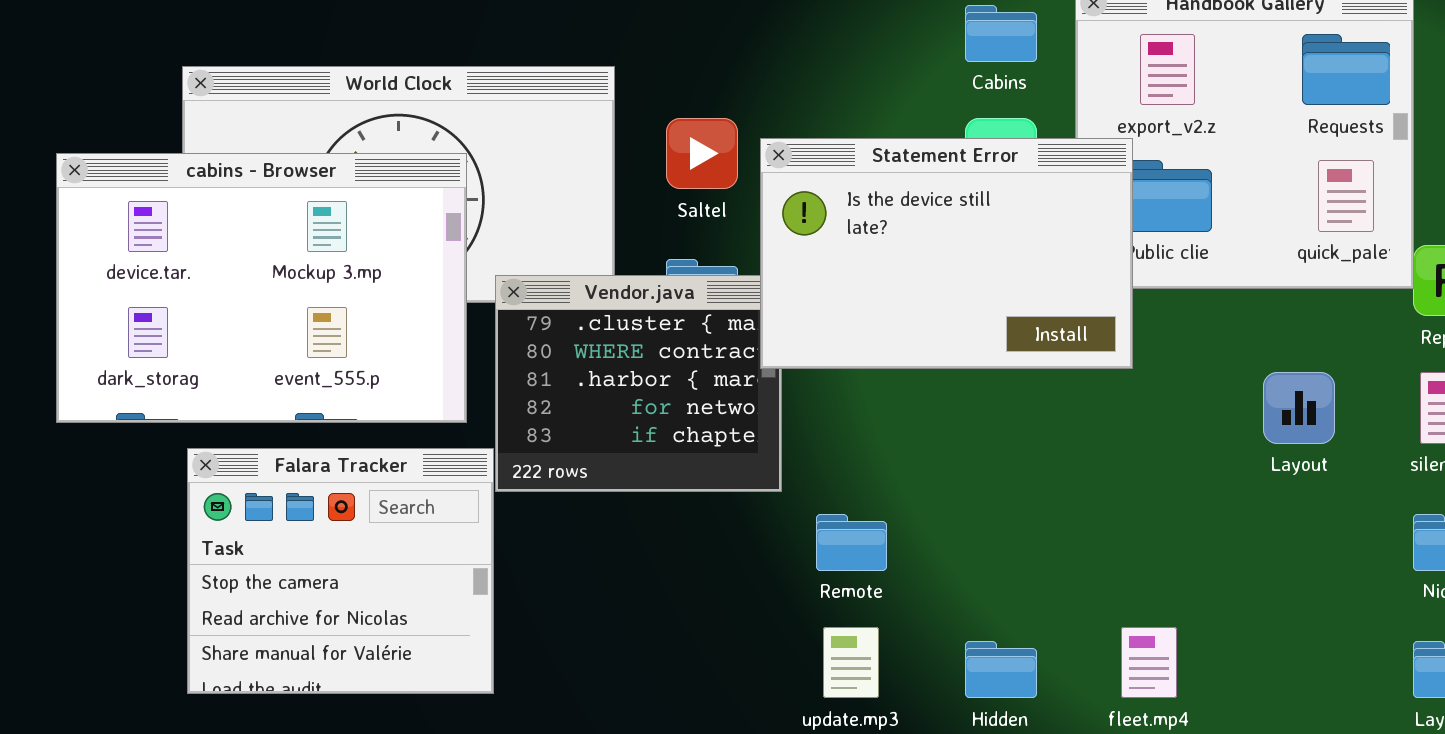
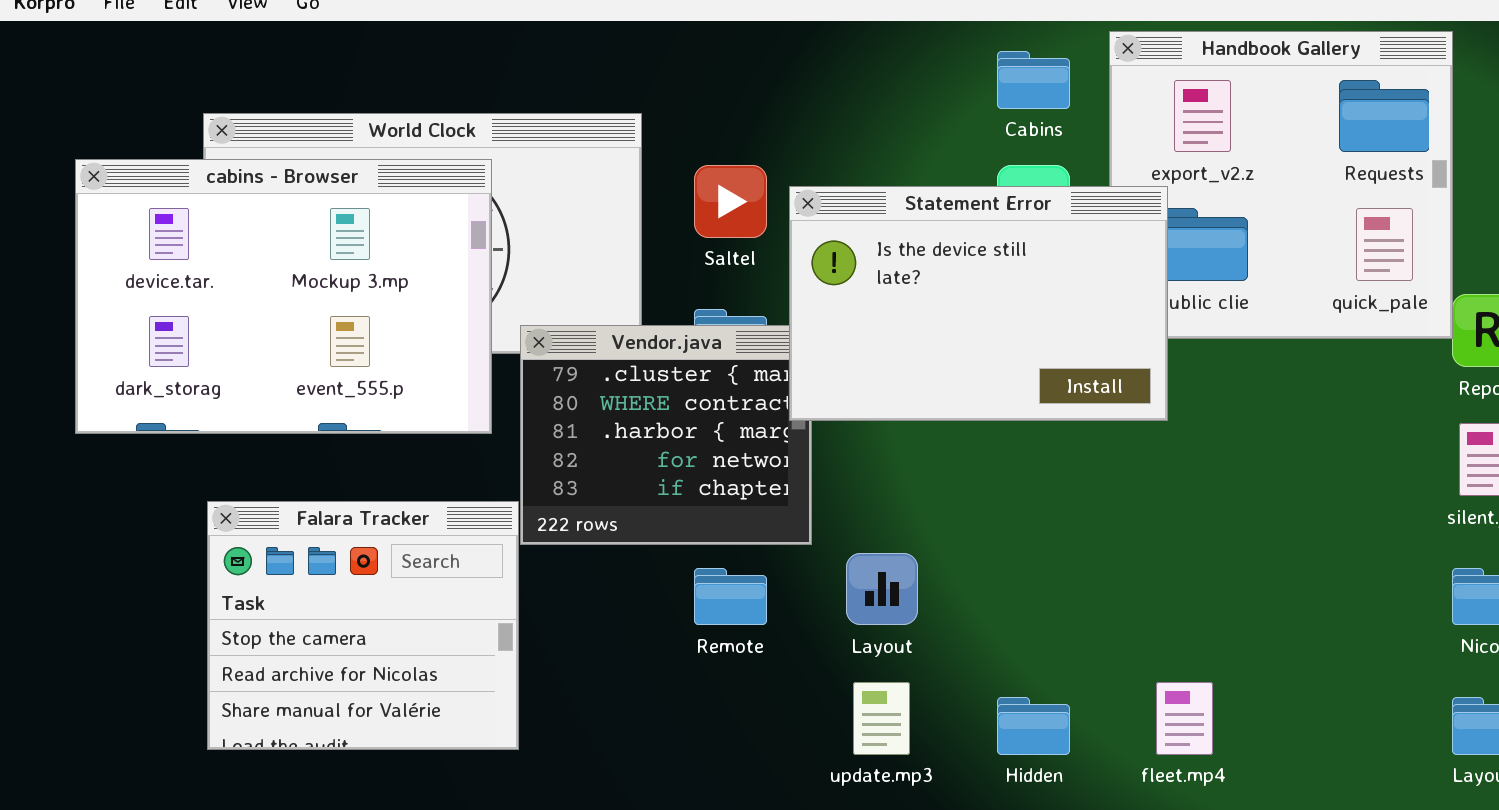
cabins - Browser: [56,153,467,423] -> [75,159,492,434], moved
Layout: [1263,372,1335,444] -> [846,553,918,625], moved
Remote: [816,514,887,571] -> [694,568,767,625], moved

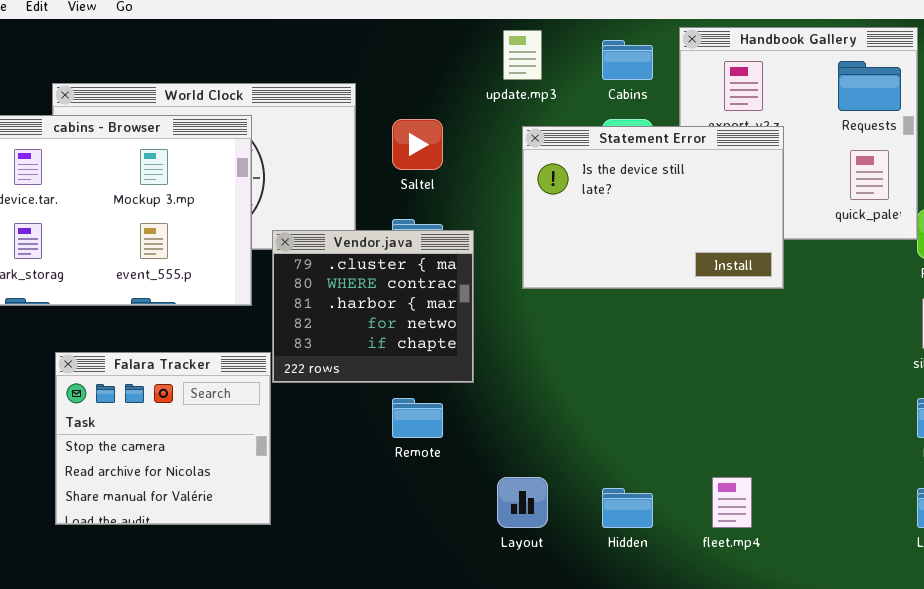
Statement Error: [789,186,1168,421] -> [522,126,784,289], moved
Layout: [846,553,918,625] -> [497,477,548,528], moved
update.mp3: [853,682,910,755] -> [503,30,542,80], moved

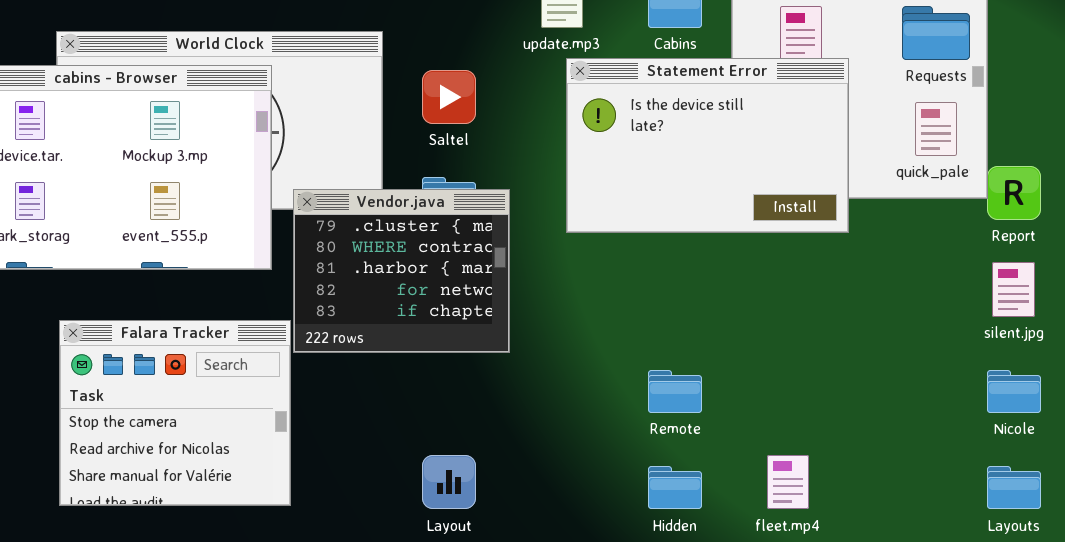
Statement Error: [522,126,784,289] -> [566,58,849,233], moved
Remote: [392,398,443,438] -> [648,370,702,413], moved
Layout: [497,477,548,528] -> [422,455,476,509], moved

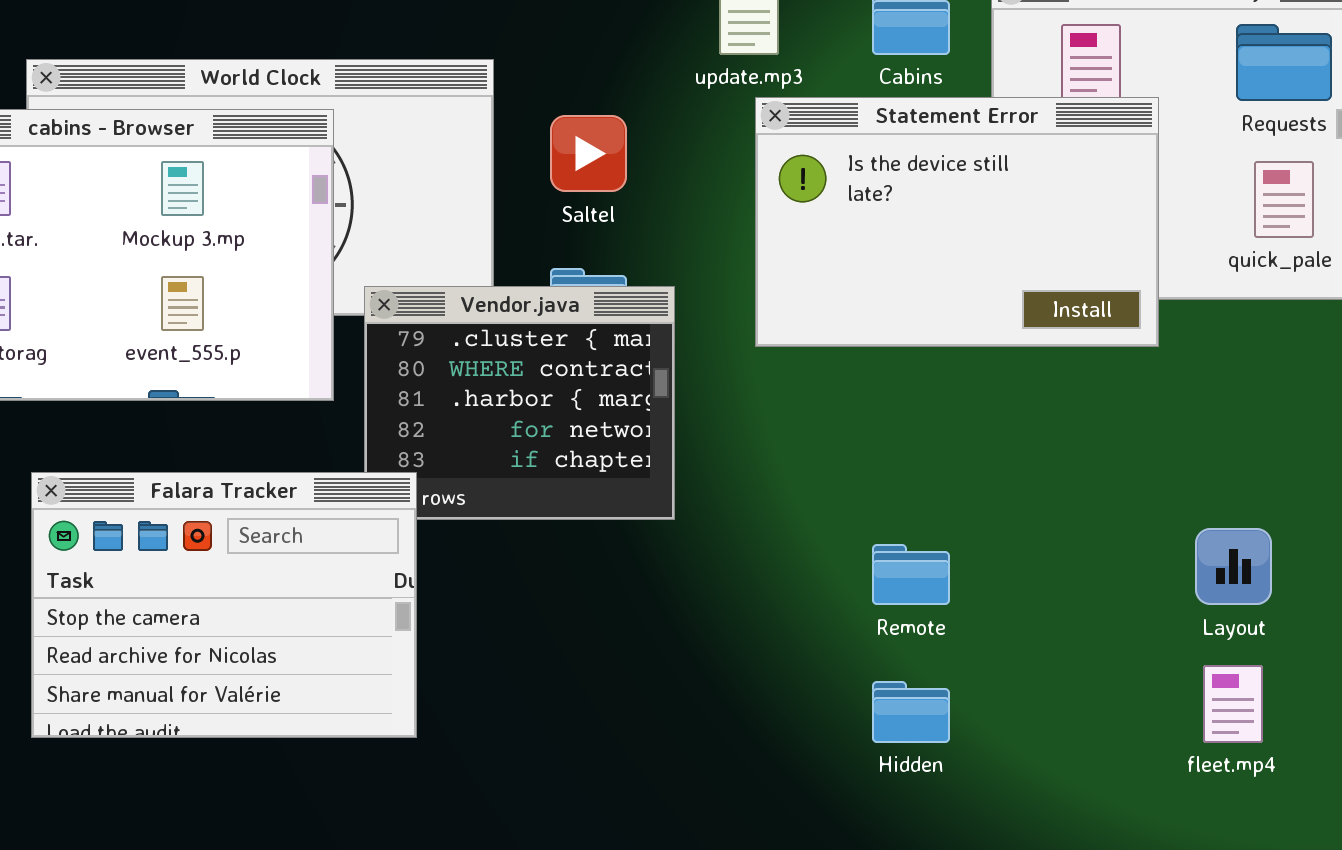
Falara Tracker: [59,320,291,506] -> [31,472,417,738], resized
Layout: [422,455,476,509] -> [1195,528,1272,605], moved
fleet.mp4: [767,455,809,509] -> [1203,665,1263,743], moved

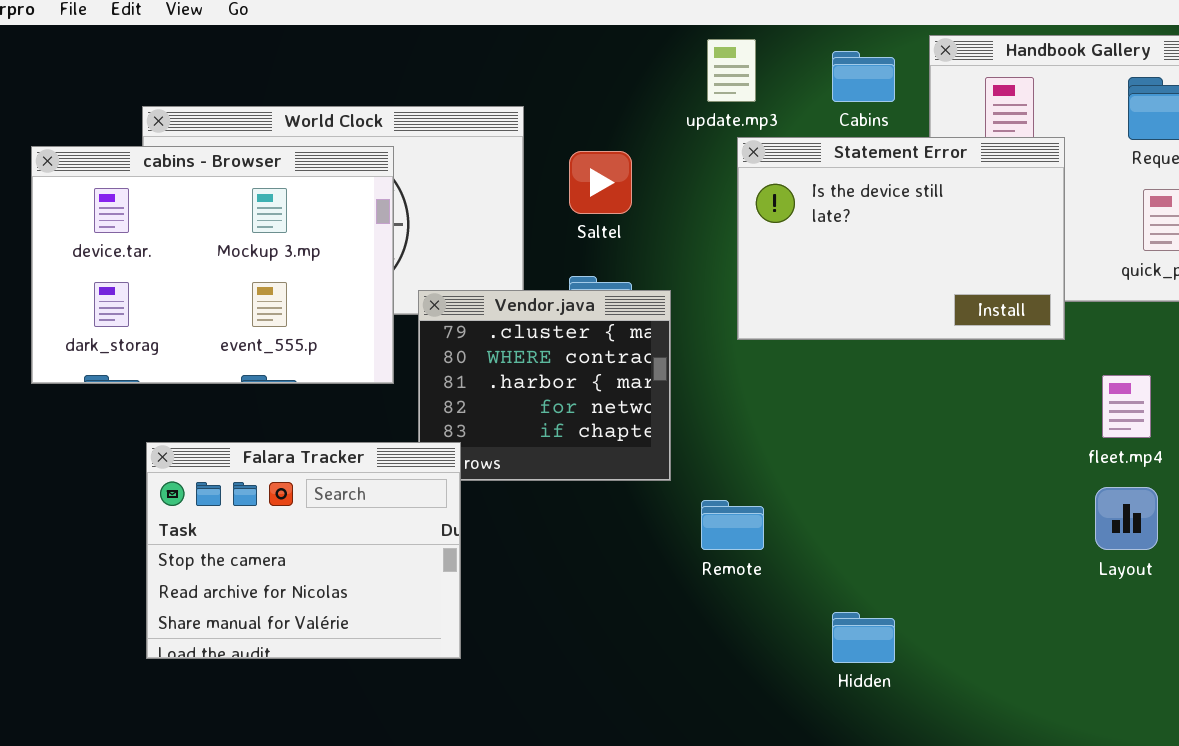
Remote: [872,544,950,605] -> [701,500,764,550], moved
fleet.mp4: [1203,665,1263,743] -> [1102,375,1151,438], moved

